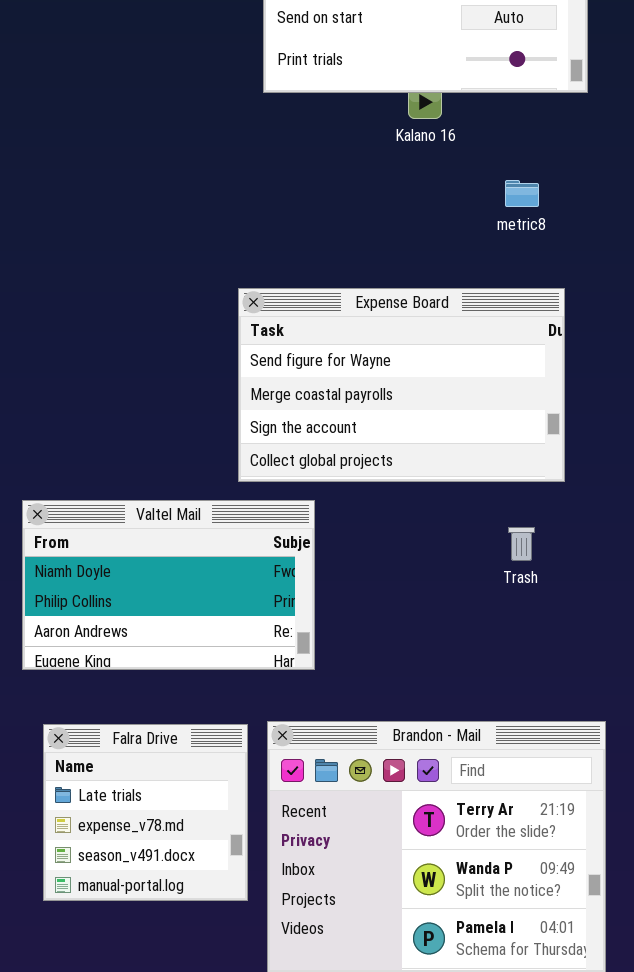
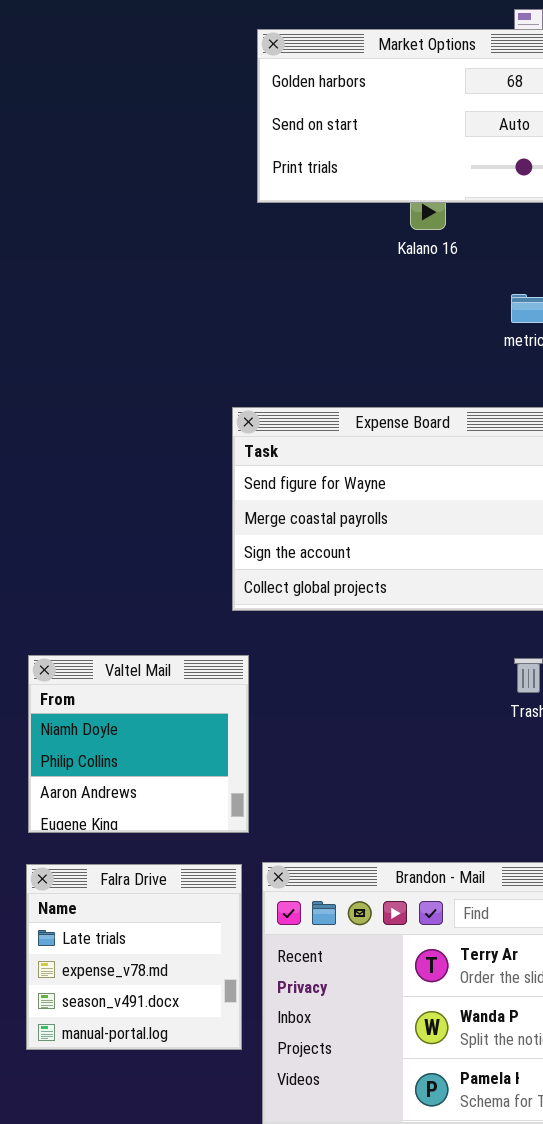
Valtel Mail: [22,500,315,670] -> [28,655,249,833], moved, resized

